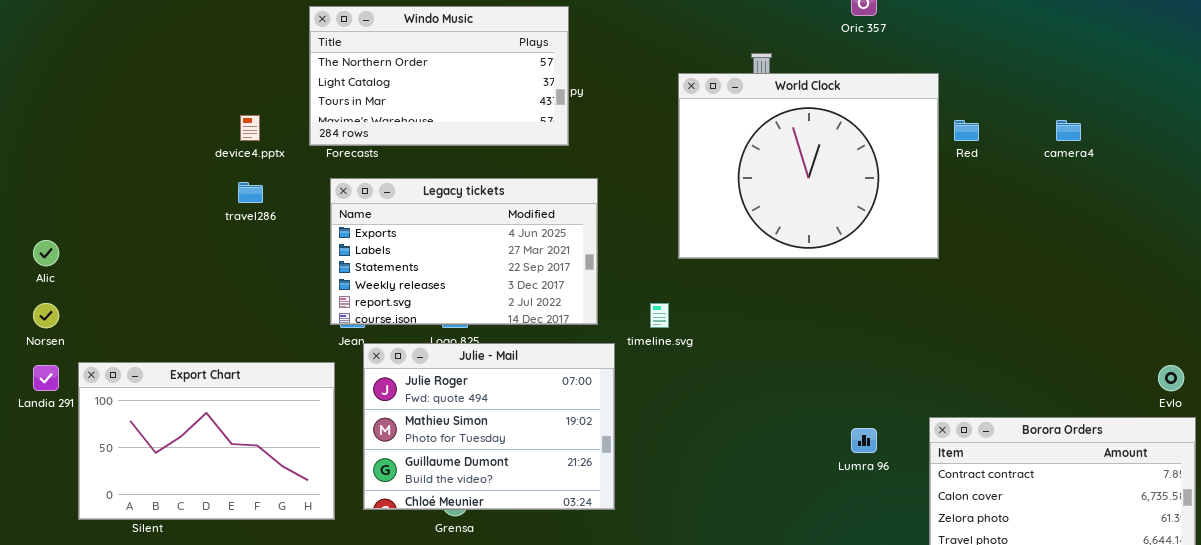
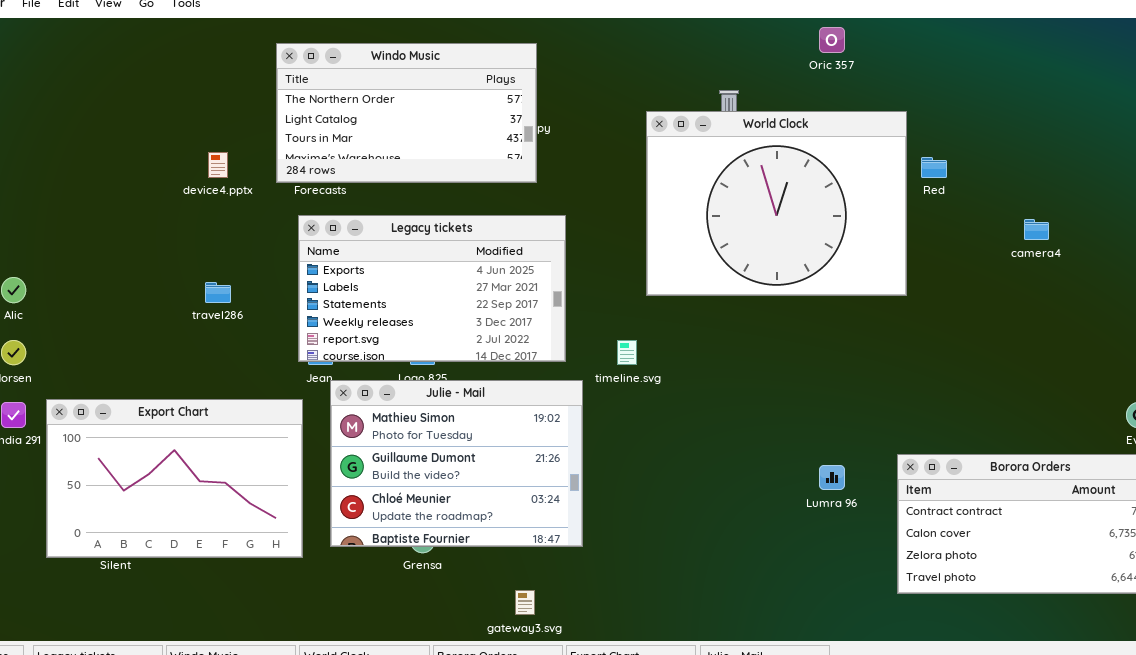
camera4: [1056,120,1081,141] -> [1024,219,1049,240], moved
travel286: [238,182,263,203] -> [205,282,231,303], moved
Julie - Mail: [363,343,615,510] -> [330,380,583,547], scrolled down 1 row

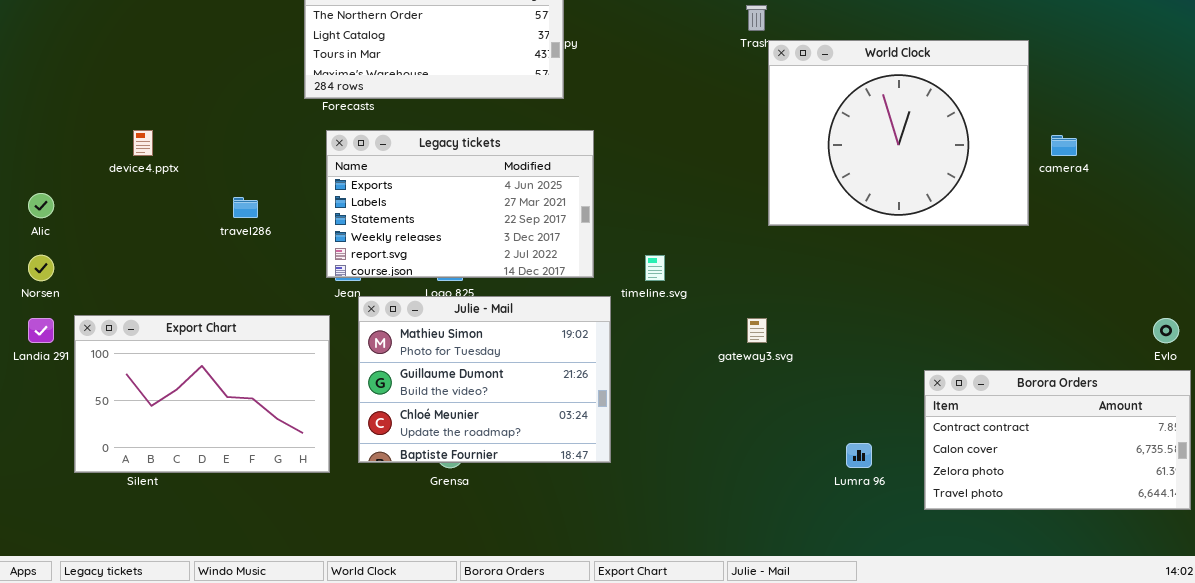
World Clock: [646,111,907,296] -> [768,40,1029,226], moved
device4.pptx: [208,152,228,178] -> [133,130,153,156], moved
Lumra 96: [819,465,845,490] -> [846,443,872,468], moved
gateway3.svg: [515,590,535,615] -> [747,318,767,343], moved

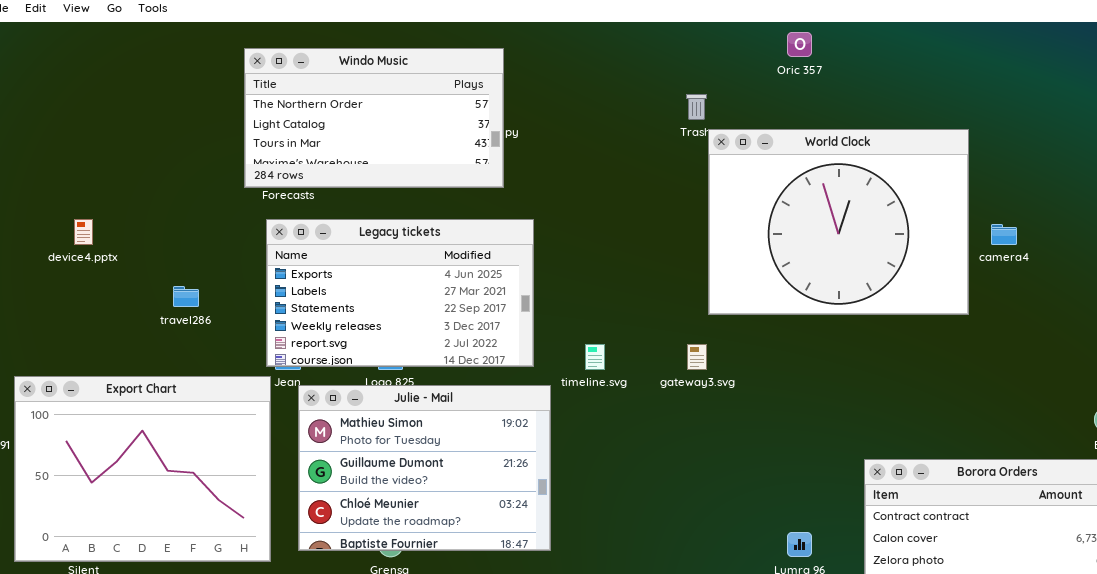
Export Chart: [74,315,330,473] -> [14,376,271,562], resized
gateway3.svg: [747,318,767,343] -> [687,344,707,370], moved

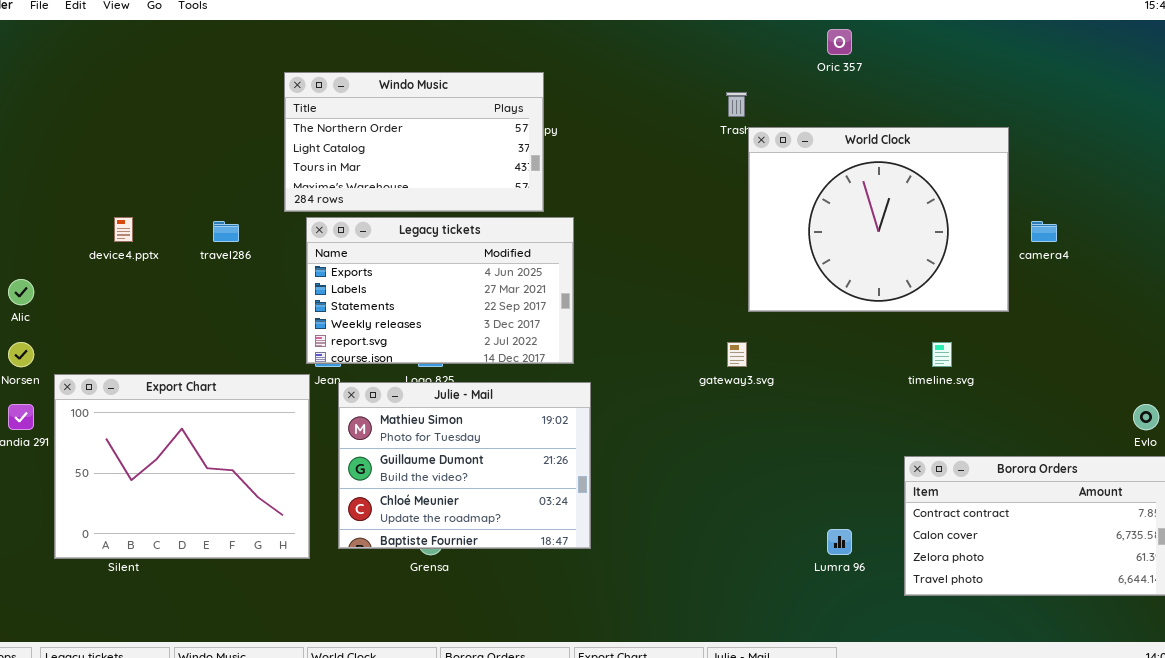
Windo Music: [244,48,504,188] -> [284,72,544,212], moved
travel286: [173,286,199,307] -> [213,221,239,242], moved
timeline.svg: [585,344,605,370] -> [932,342,952,367], moved

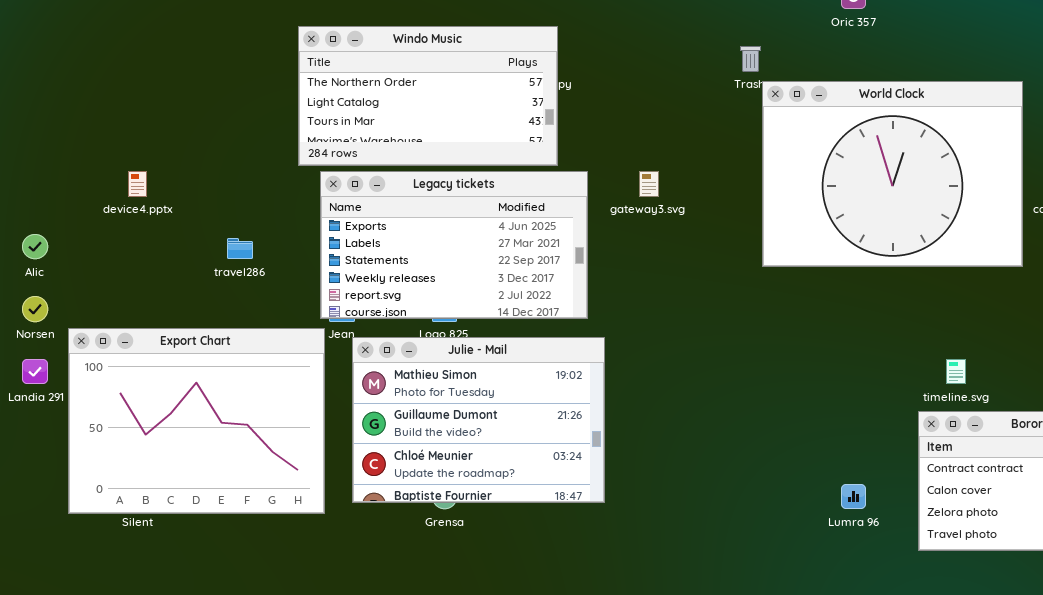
travel286: [213,221,239,242] -> [227,238,253,259], moved
gateway3.svg: [727,342,747,367] -> [639,171,659,197], moved
timeline.svg: [932,342,952,367] -> [946,359,966,384], moved

